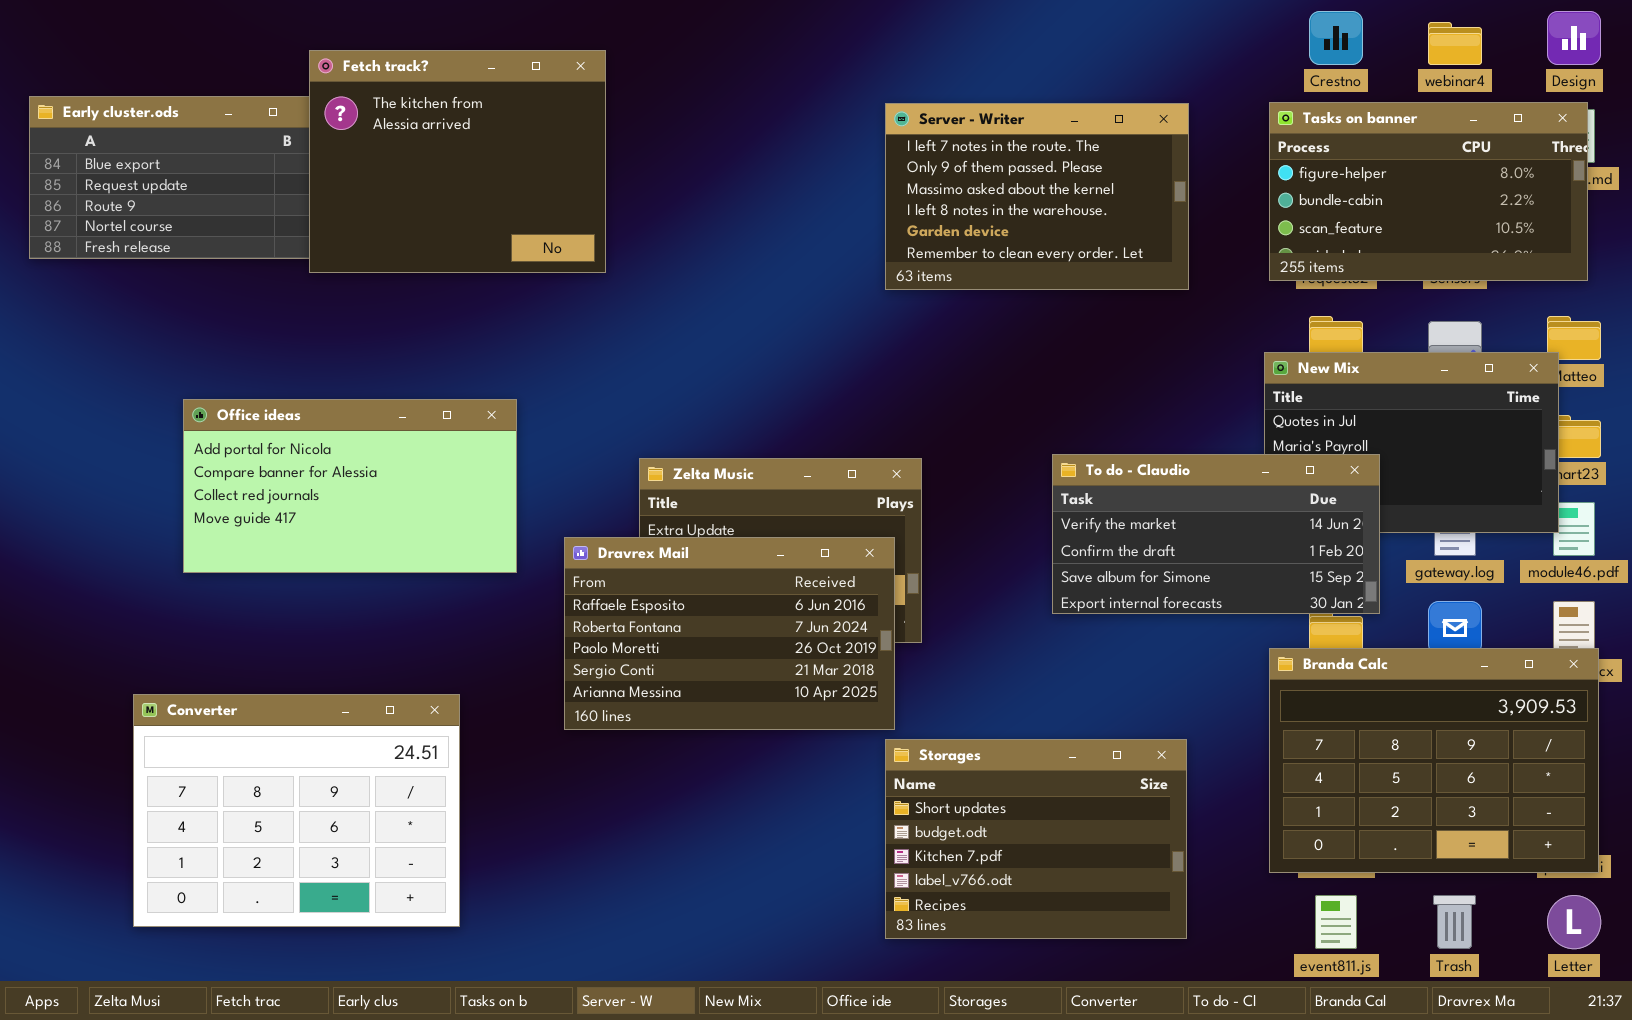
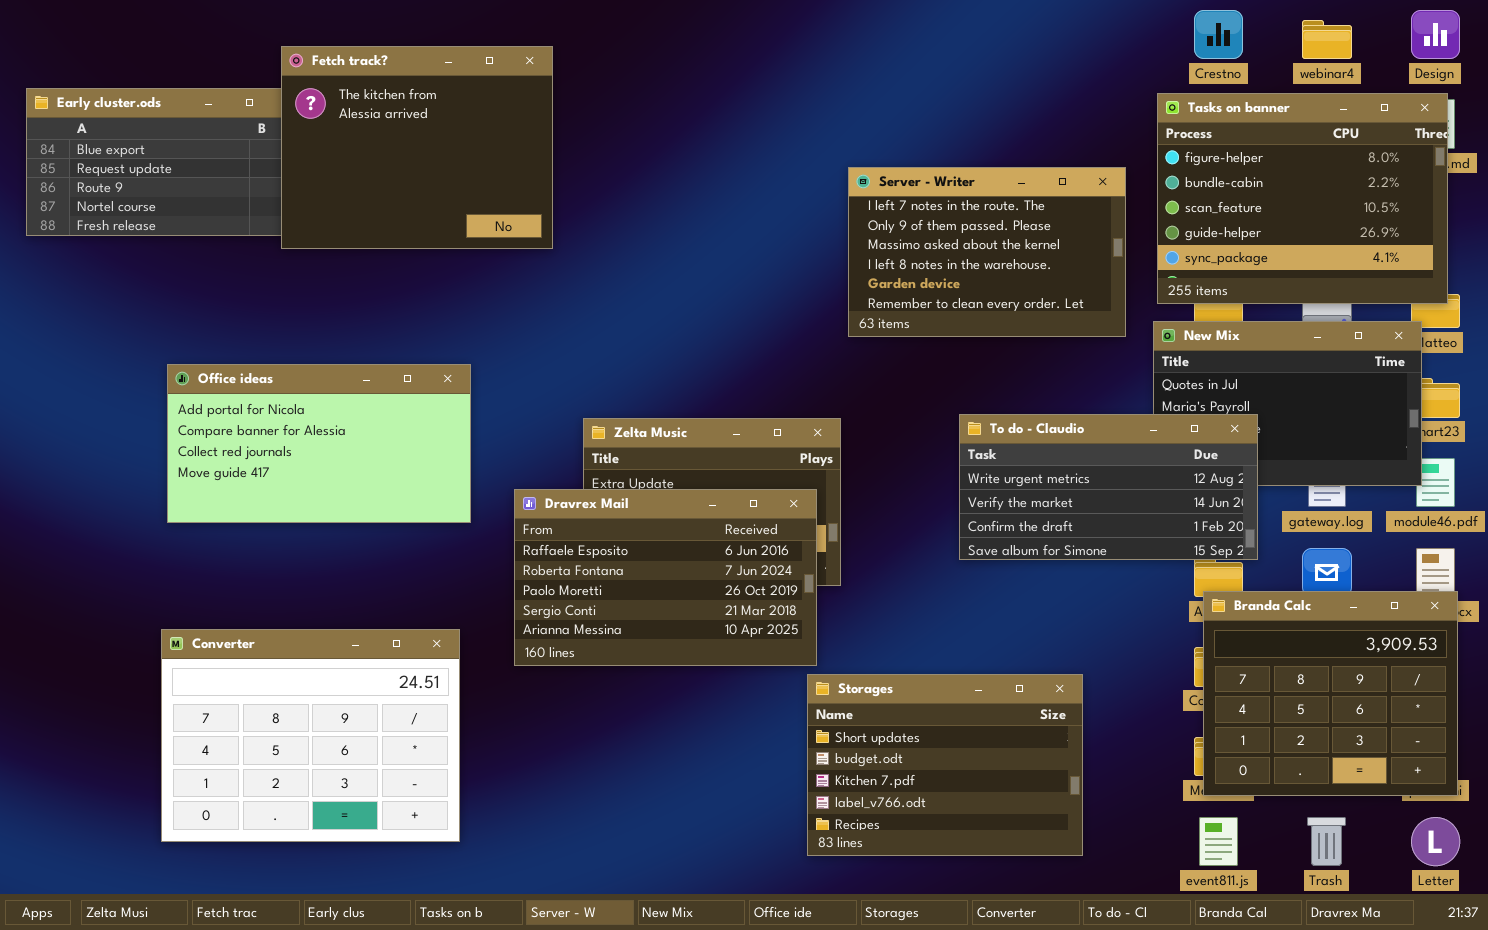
Tasks on banner: [1269,102,1588,281] -> [1157,93,1448,304], resized
Server - Writer: [885,103,1189,290] -> [848,167,1126,337], moved
To do - Claudio: [1052,454,1380,614] -> [959,414,1258,560], scrolled up 1 row
Branda Calc: [1269,648,1599,873] -> [1203,591,1458,796], resized
Converter: [133,694,460,927] -> [161,629,460,842], moved

